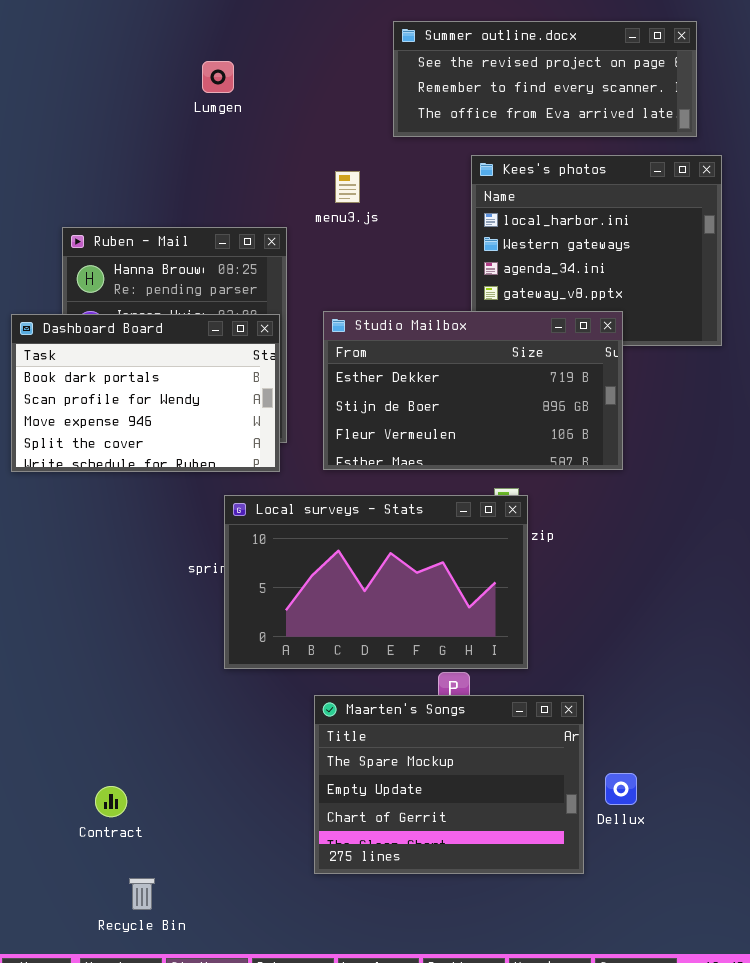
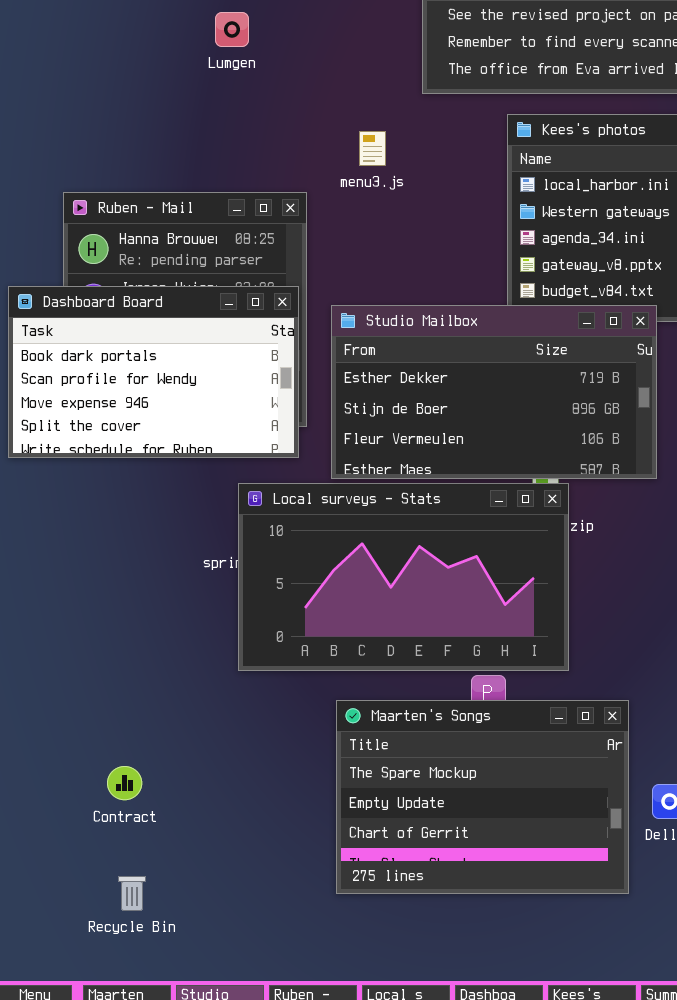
Studio Mailbox: [323,311,623,470] -> [331,305,657,479], moved
Contract: [95,786,127,817] -> [107,766,142,800], moved
Recycle Bin: [129,878,155,910] -> [118,876,146,911], moved

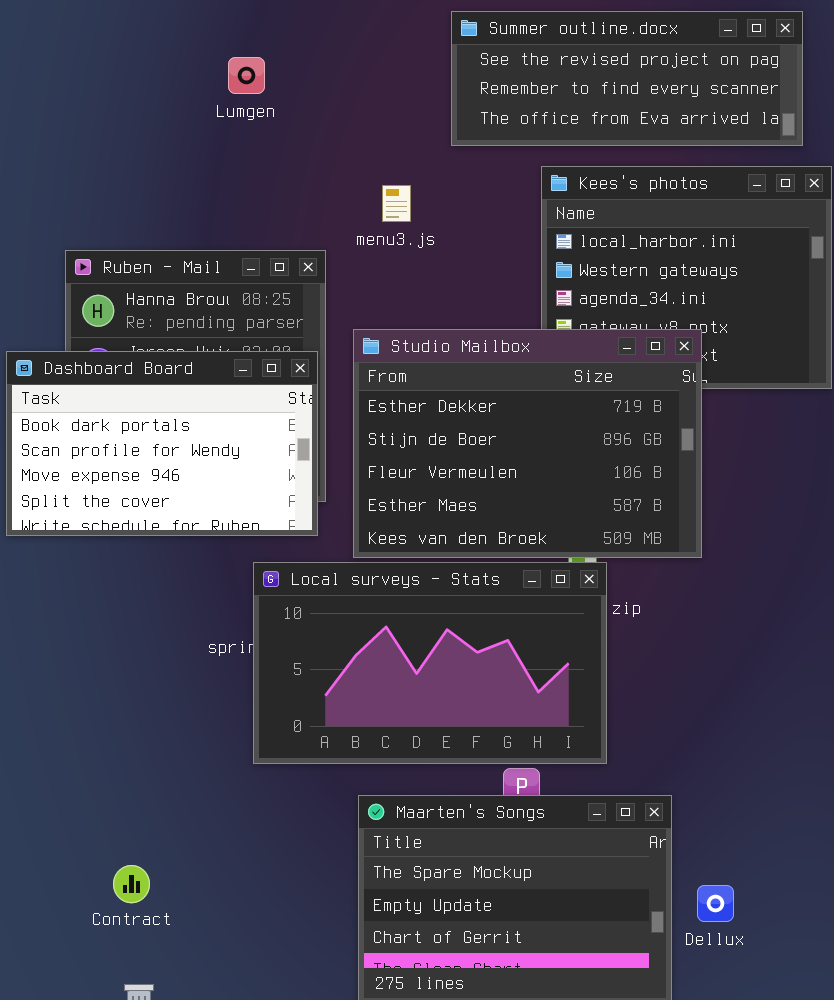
Studio Mailbox: [331,305,657,479] -> [353,329,702,558], resized

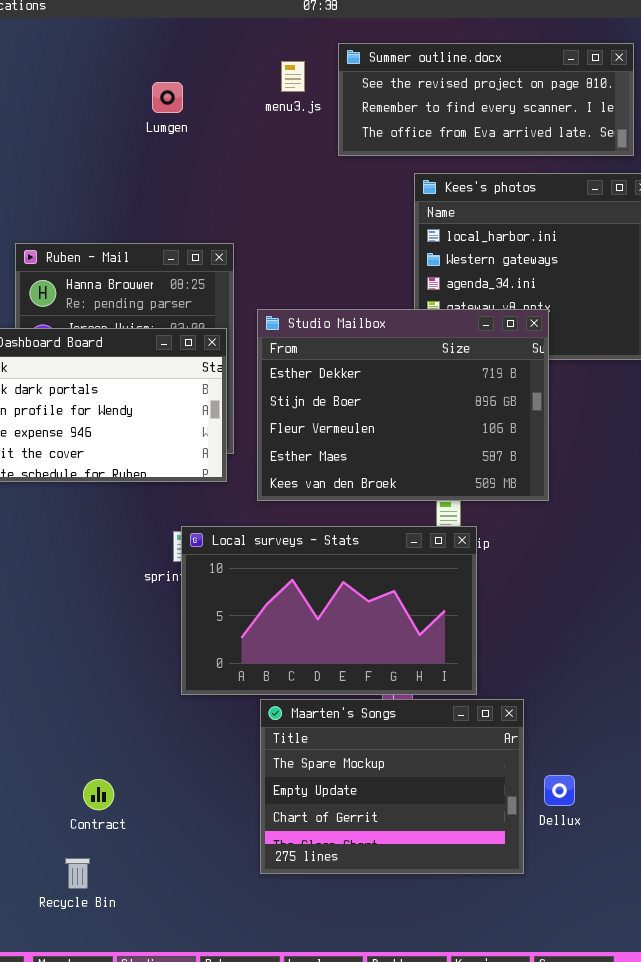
menu3.js: [382,185,411,222] -> [281,61,305,92], moved
Local surveys - Stats: [253,562,607,764] -> [181,526,477,695], moved
Contract: [113,865,150,903] -> [83,779,114,810], moved

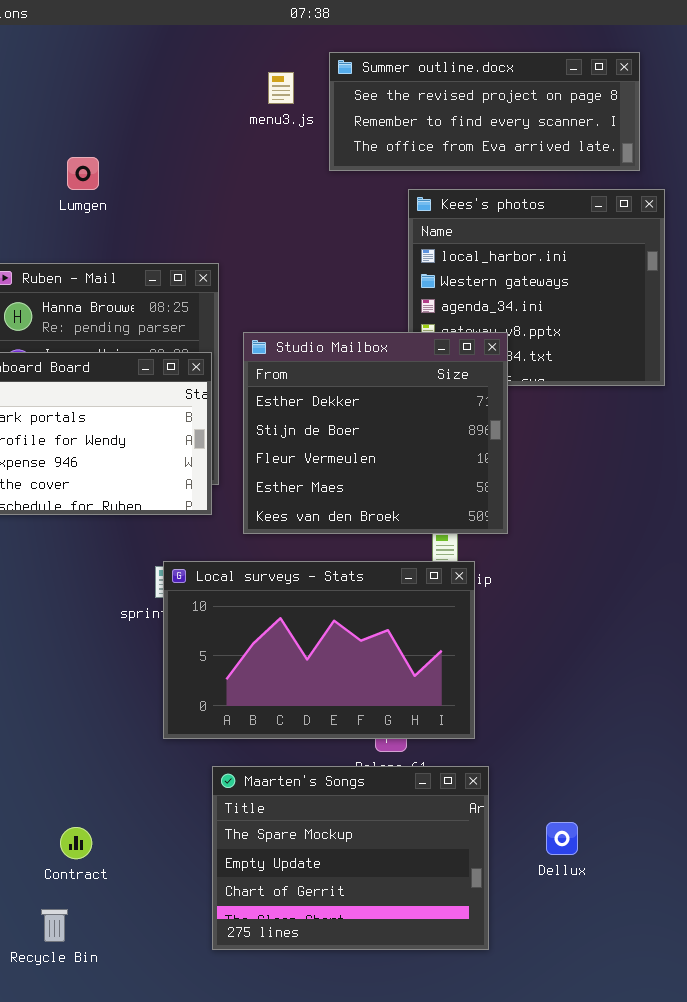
Lumgen: [152,82,183,113] -> [67,157,99,190], moved
Studio Mailbox: [257,309,549,501] -> [243,332,508,534], resized
Maarten's Songs: [260,699,524,874] -> [212,766,489,950], moved

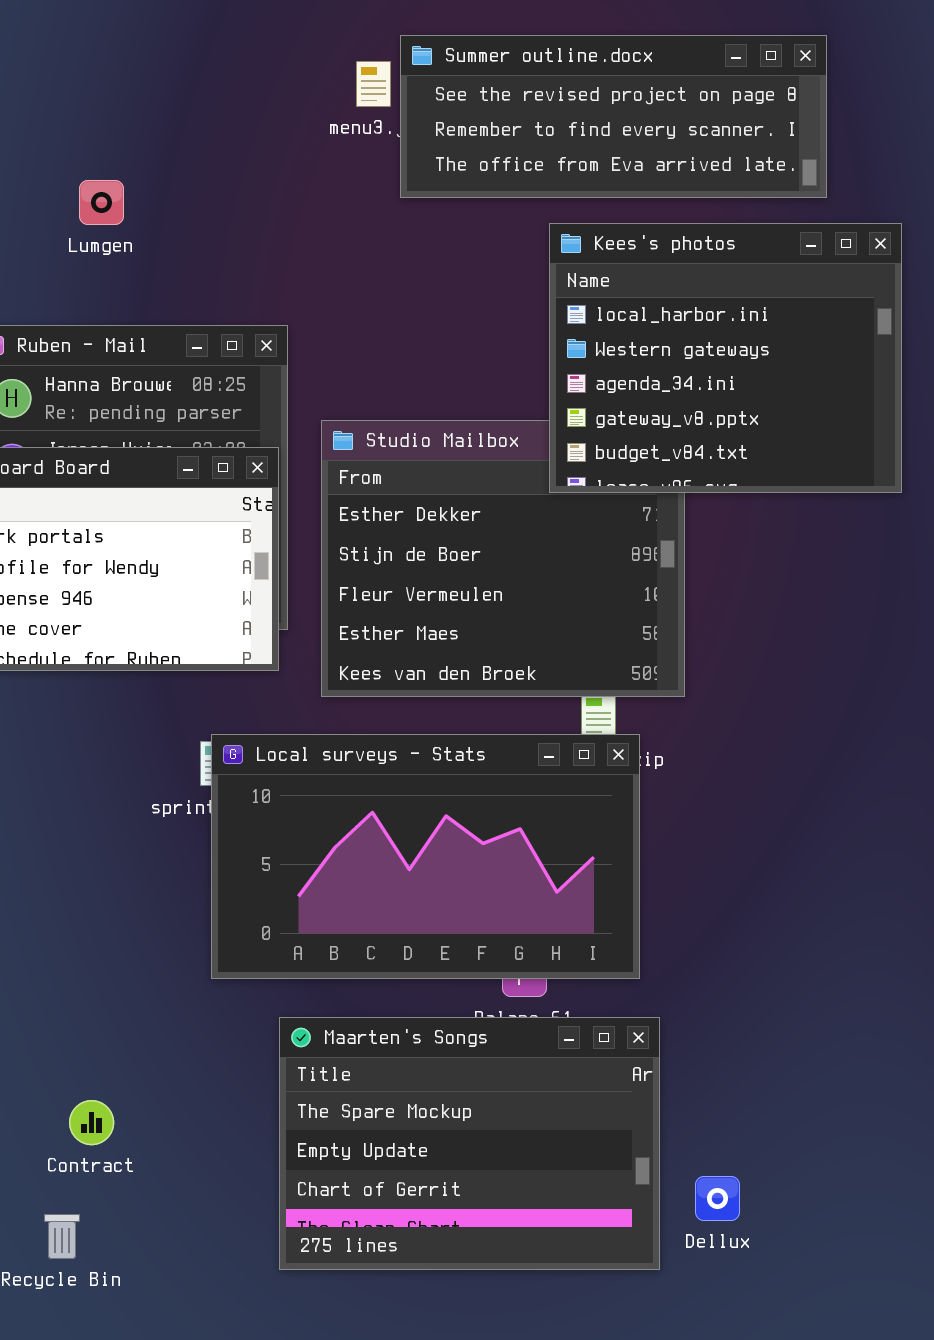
Summer outline.docx: [329,52,640,171] -> [400,35,827,198], moved
Kees's photos: [408,189,665,386] -> [549,223,902,493], raised
Dellux: [546,822,578,855] -> [695,1176,740,1221], moved

